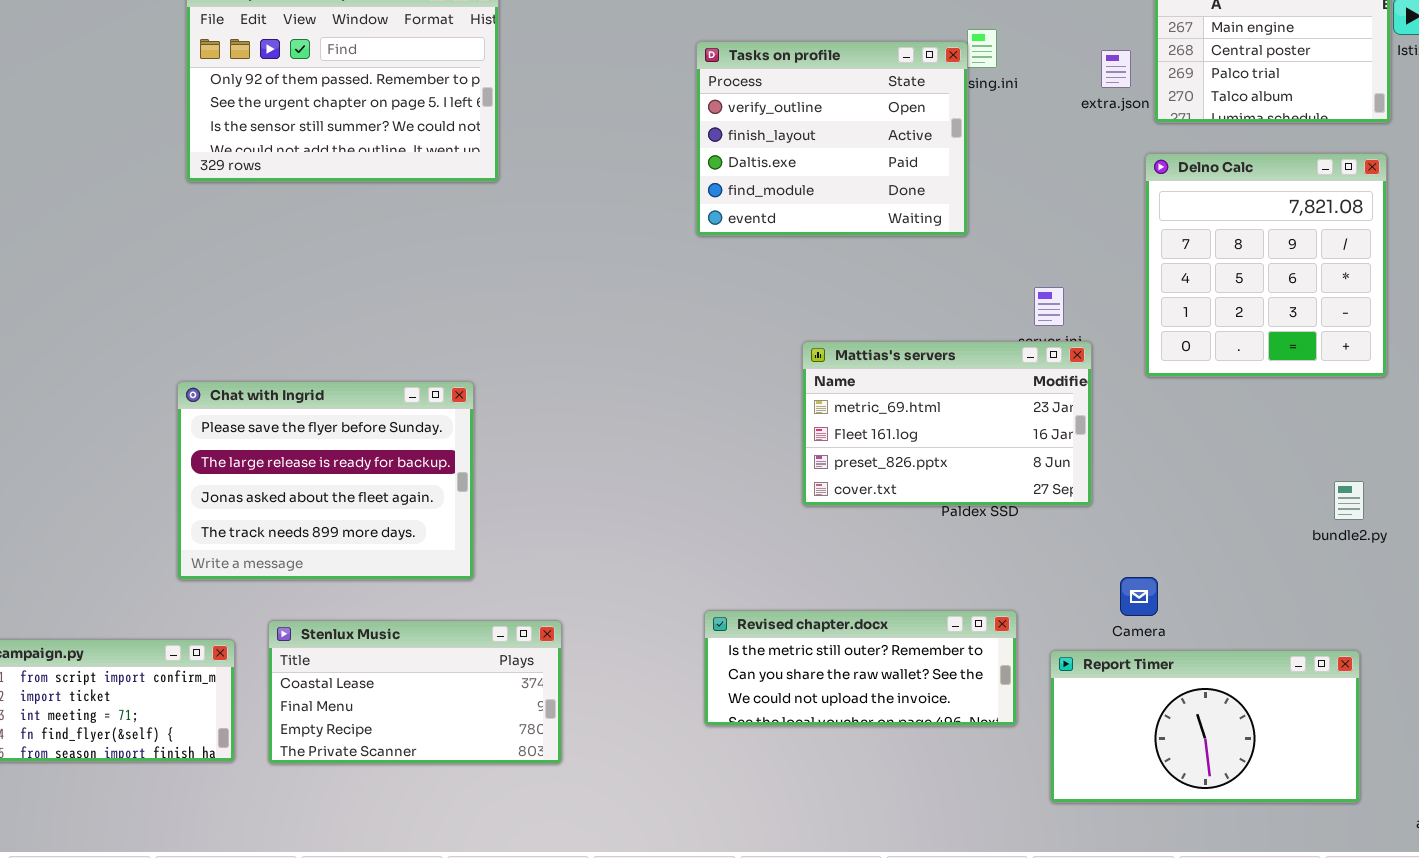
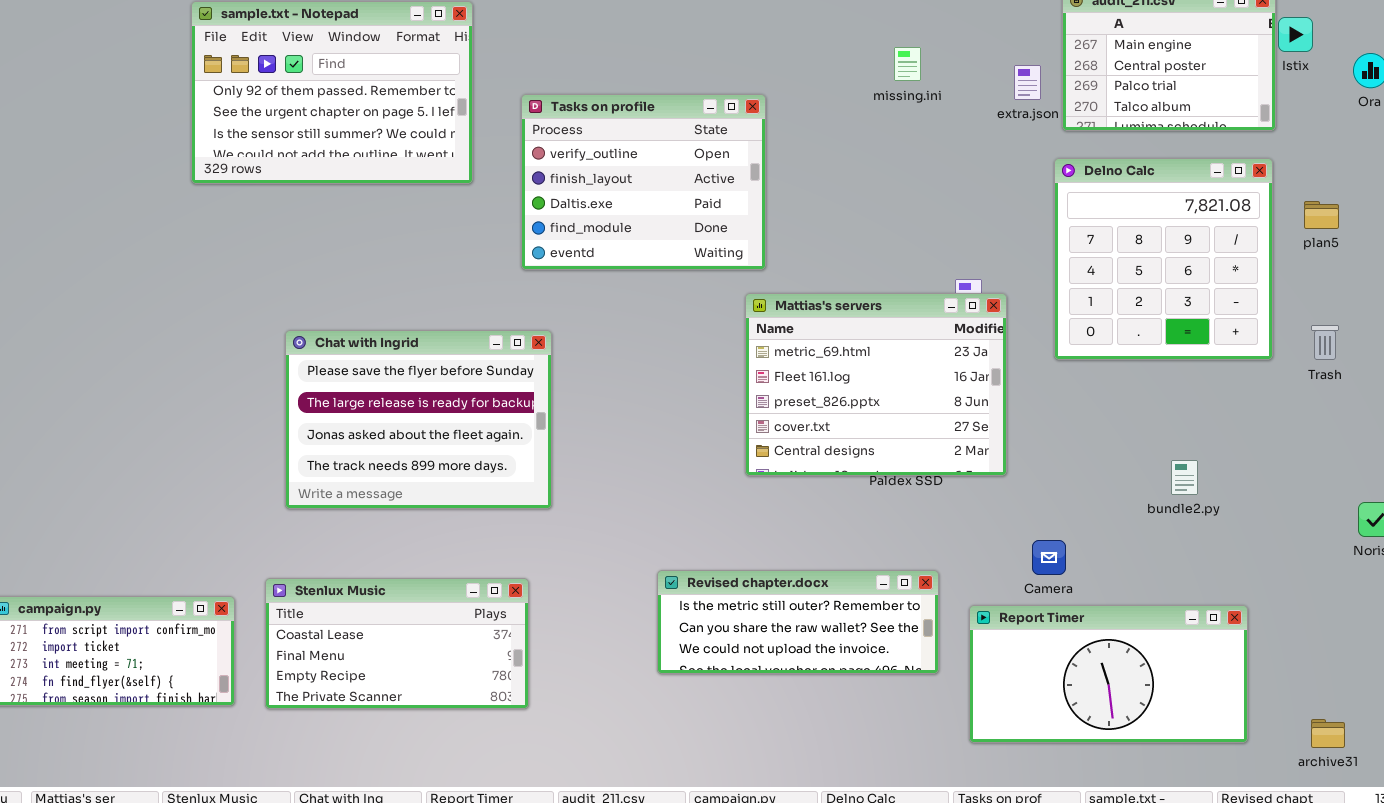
Tasks on profile: [696,41,968,236] -> [521,94,766,270], moved
Mattias's servers: [802,341,1092,506] -> [745,293,1007,476], resized
Chat with Ingrid: [177,381,474,580] -> [285,330,552,509], moved
bundle2.py: [1334,481,1364,520] -> [1171,460,1198,495], moved

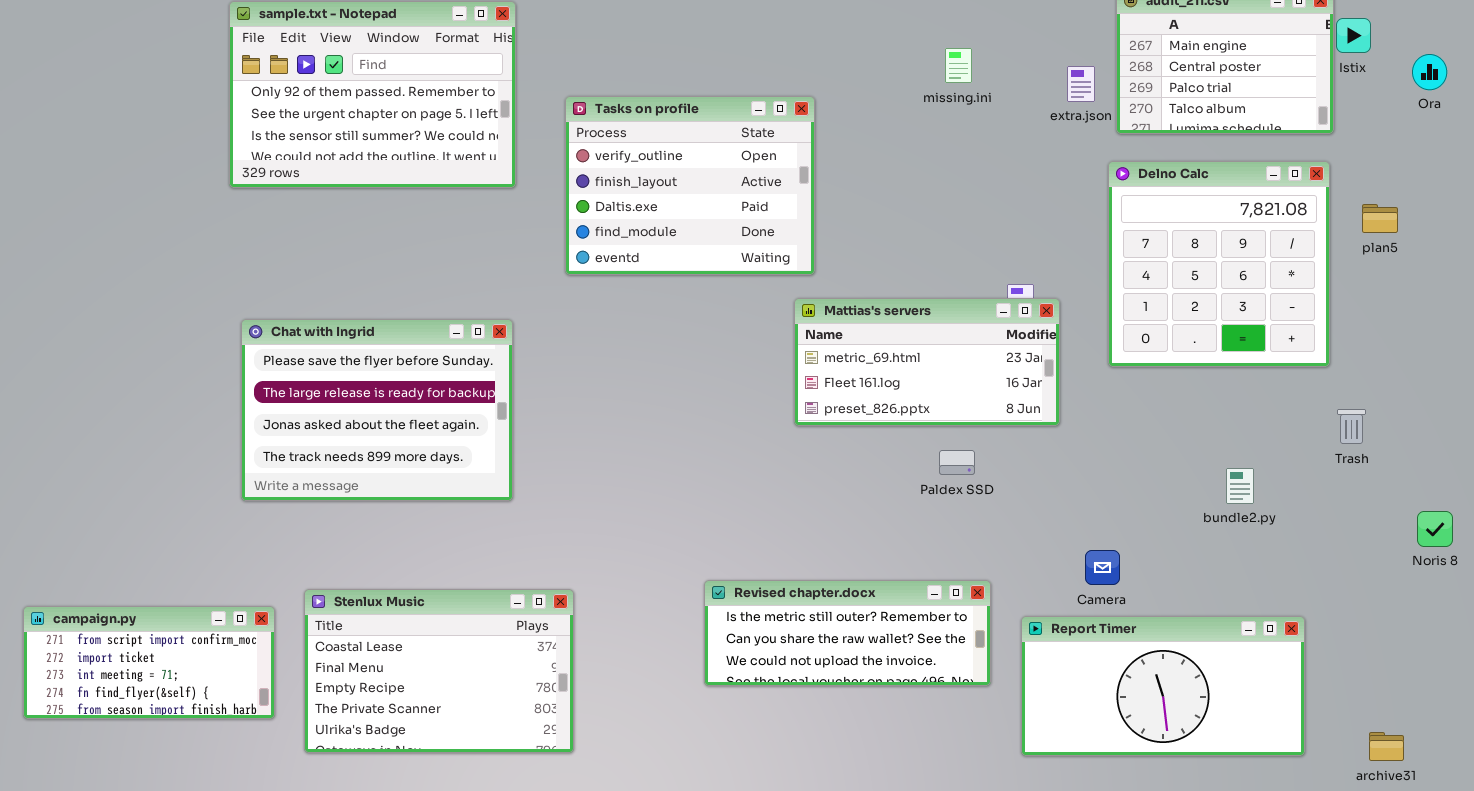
Mattias's servers: [745,293,1007,476] -> [794,298,1060,426], resized
Trash: [1311,325,1339,360] -> [1337,409,1366,444], moved
Chat with Ingrid: [285,330,552,509] -> [241,319,513,501], moved
Stenlux Music: [265,578,529,709] -> [304,589,574,753], resized

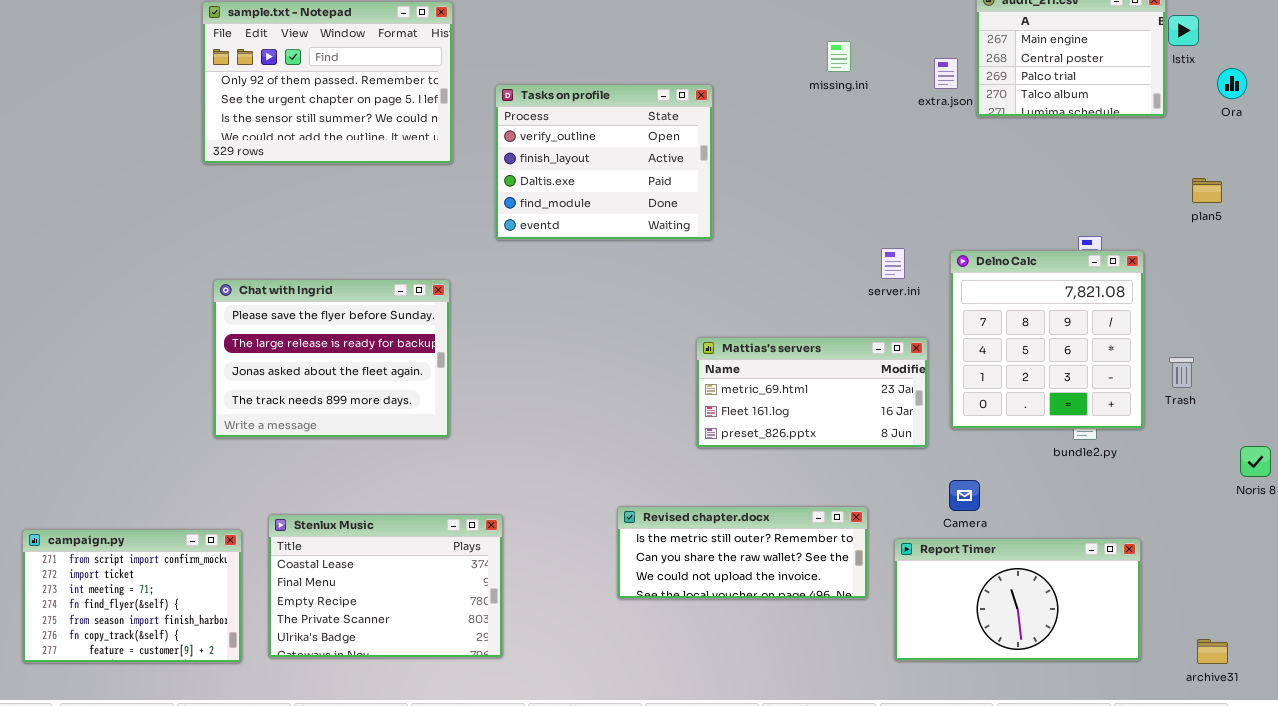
Ora: [1412,54,1447,90] -> [1217,68,1247,99], moved
Delno Calc: [1108,161,1330,367] -> [950,250,1144,429], moved
Mattias's servers: [794,298,1060,426] -> [696,337,928,448], moved
campaign.py: [23,606,275,719] -> [22,529,242,663], resized

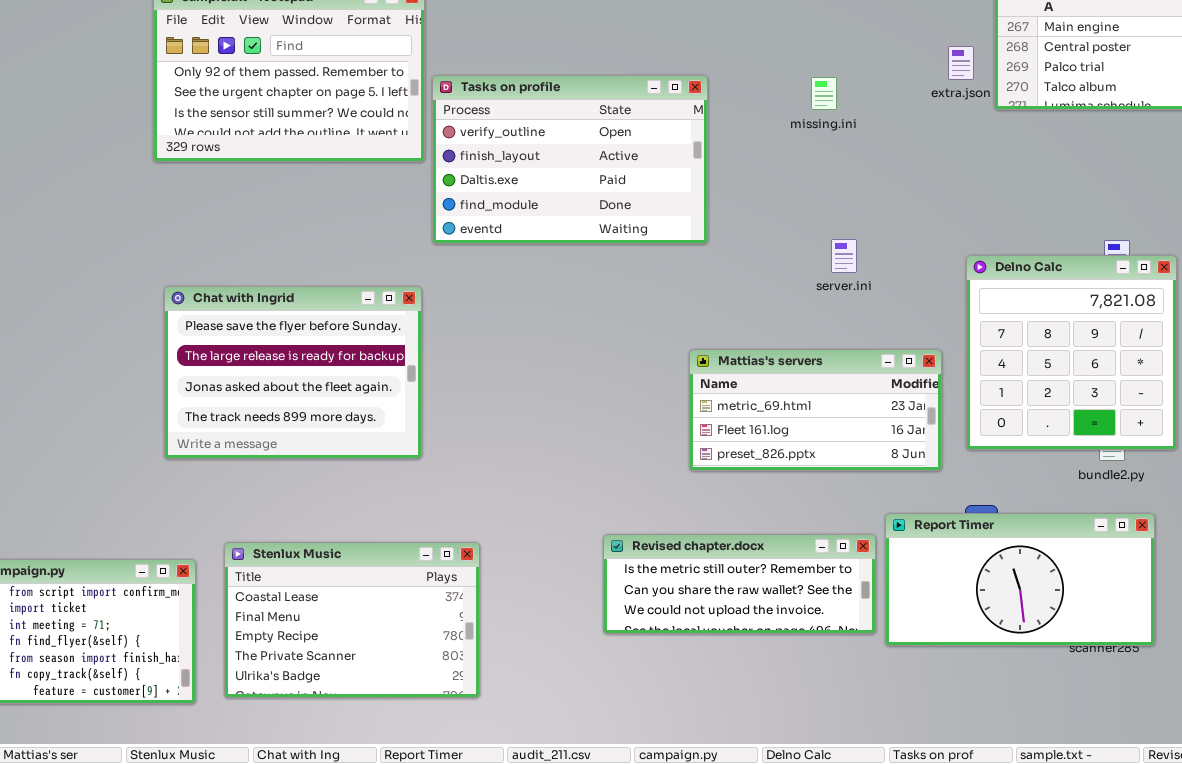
missing.ini: [827,41,851,72] -> [811,77,837,110], moved
Tasks on profile: [495,84,713,240] -> [432,75,708,244], resized
server.ini: [881,248,905,279] -> [831,239,857,273], moved
Report Timer: [894,538,1141,661] -> [885,513,1155,646], moved

